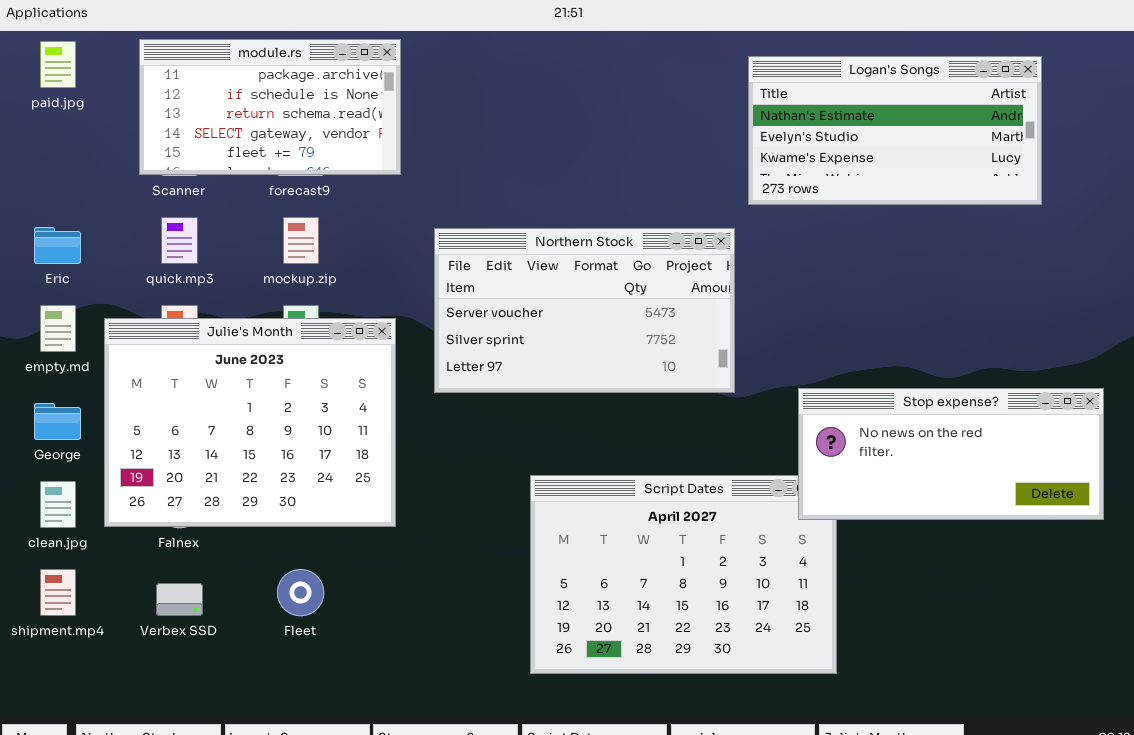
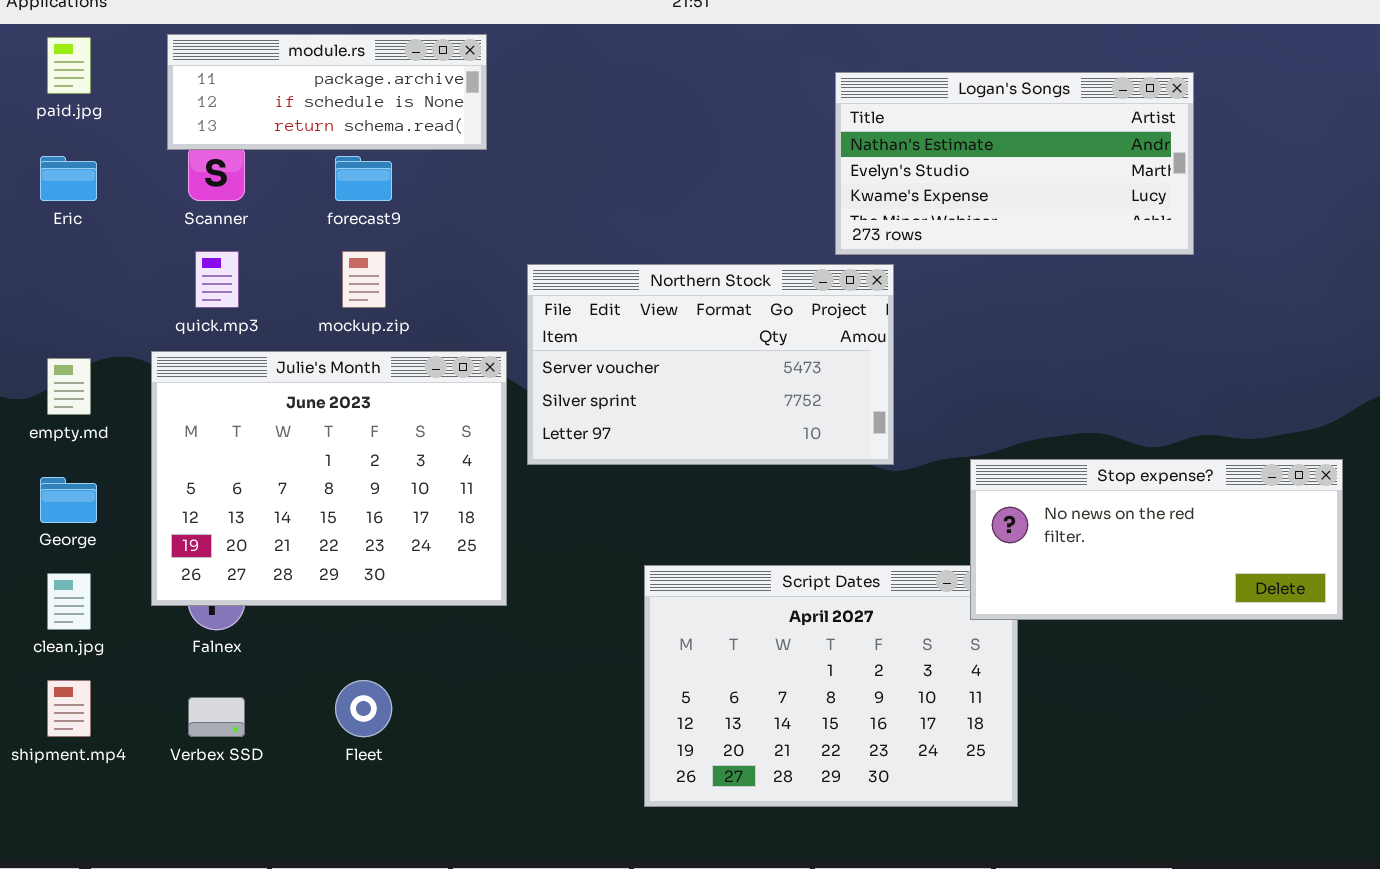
module.rs: [139,39,401,175] -> [167,34,487,150], resized
Logan's Songs: [748,56,1042,205] -> [835,72,1194,255], moved
Eric: [34,227,81,264] -> [40,156,97,201], moved
Julie's Month: [104,318,396,527] -> [151,351,507,606], moved

